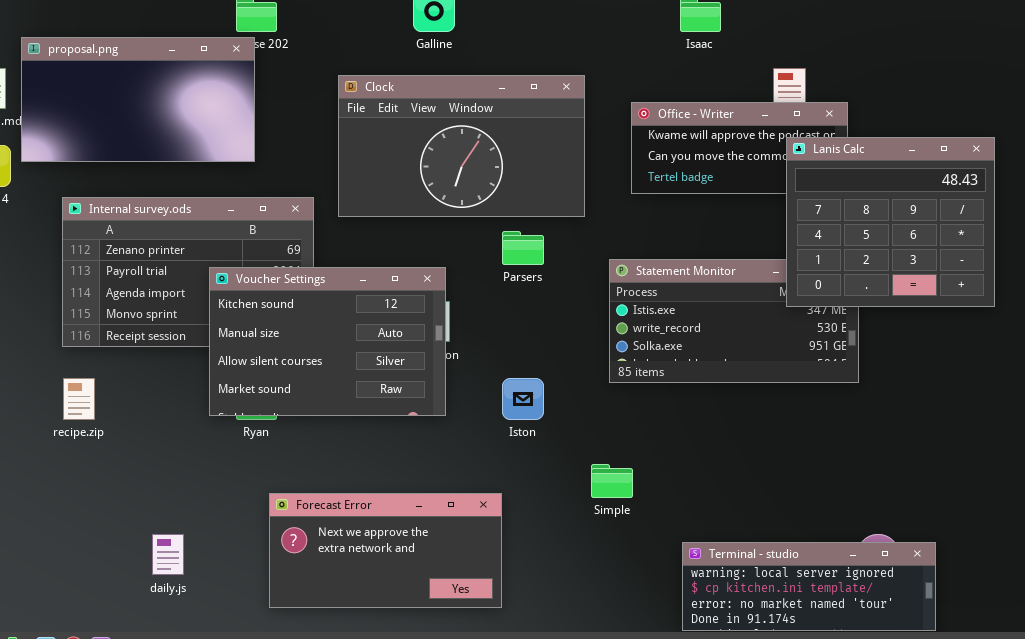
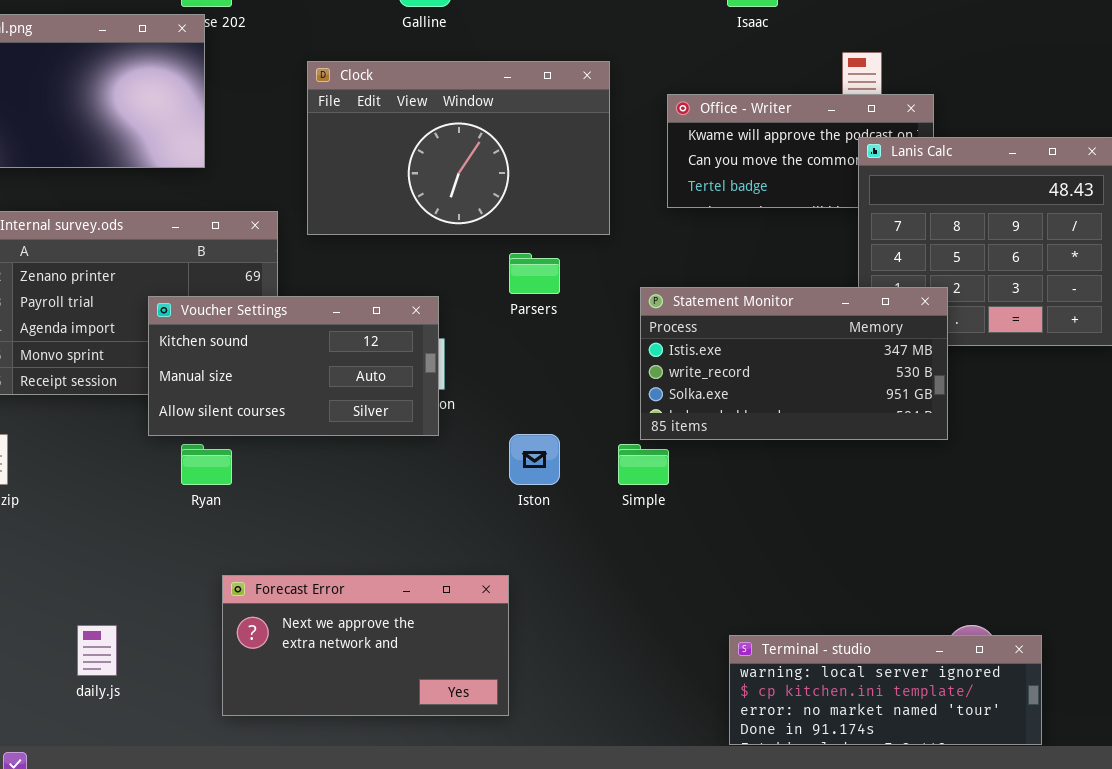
Statement Monitor: [609,259,859,383] -> [640,287,948,440], raised
Voucher Settings: [209,267,446,416] -> [148,296,439,436], resized
Simple: [591,464,633,498] -> [618,444,669,485], moved

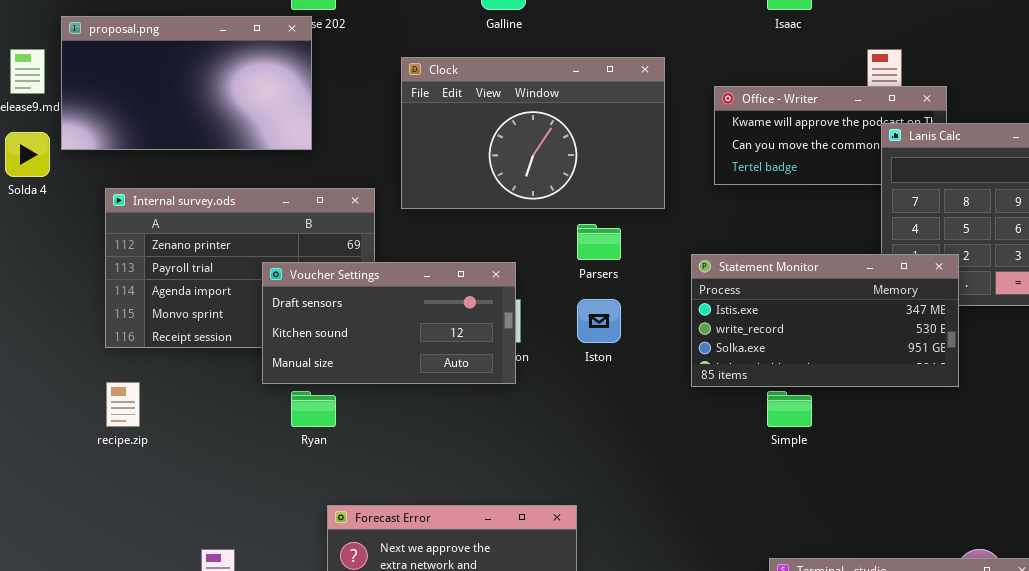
Voucher Settings: [148,296,439,436] -> [262,262,516,384], scrolled up 1 row
Iston: [509,434,560,485] -> [577,299,621,343], moved
Simple: [618,444,669,485] -> [767,391,812,427], moved

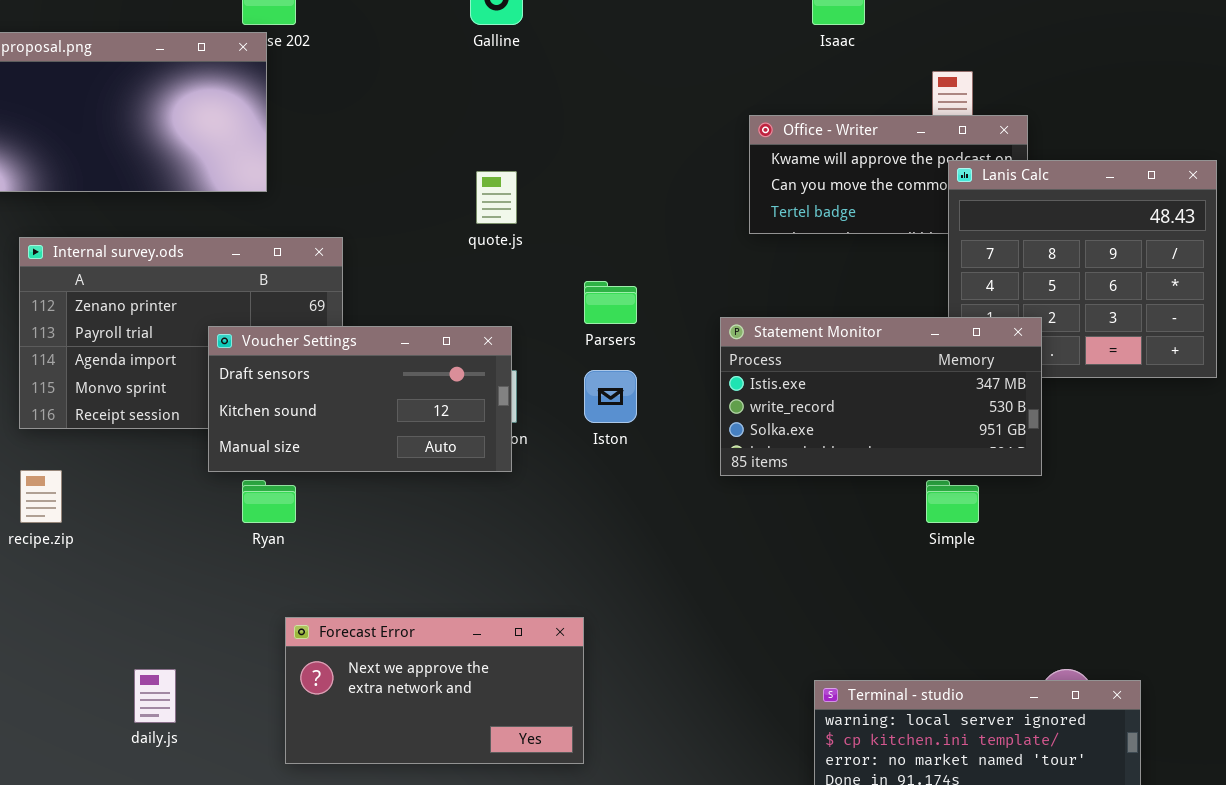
Clock: [401,57,665,209] -> none, closed
Simple: [767,391,812,427] -> [926,480,979,523], moved

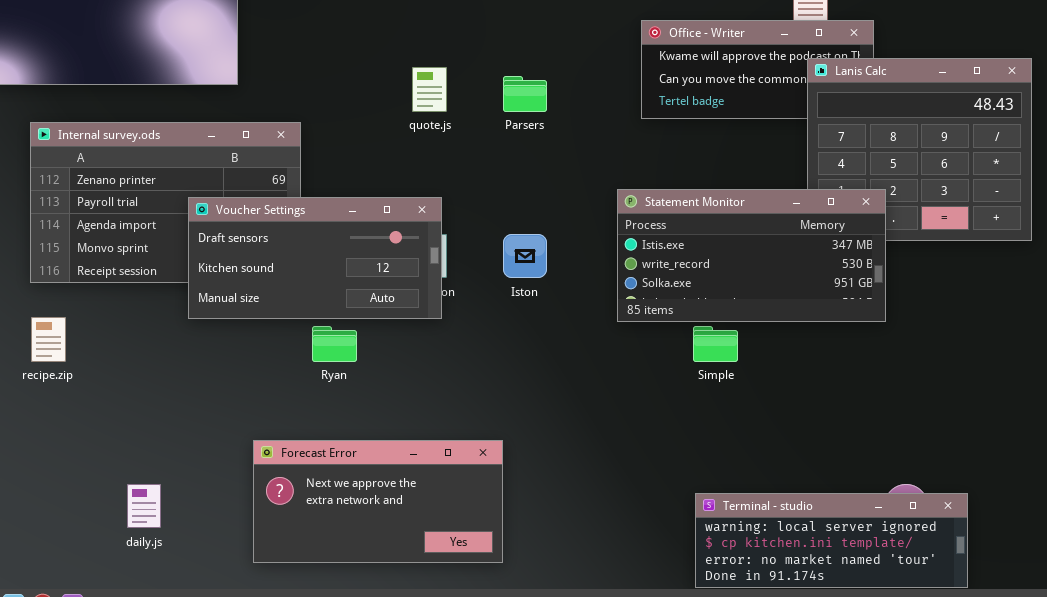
Parsers: [584,281,637,324] -> [503,76,547,112], moved
Ryan: [242,480,296,523] -> [312,326,357,362], moved
Simple: [926,480,979,523] -> [693,326,738,362], moved

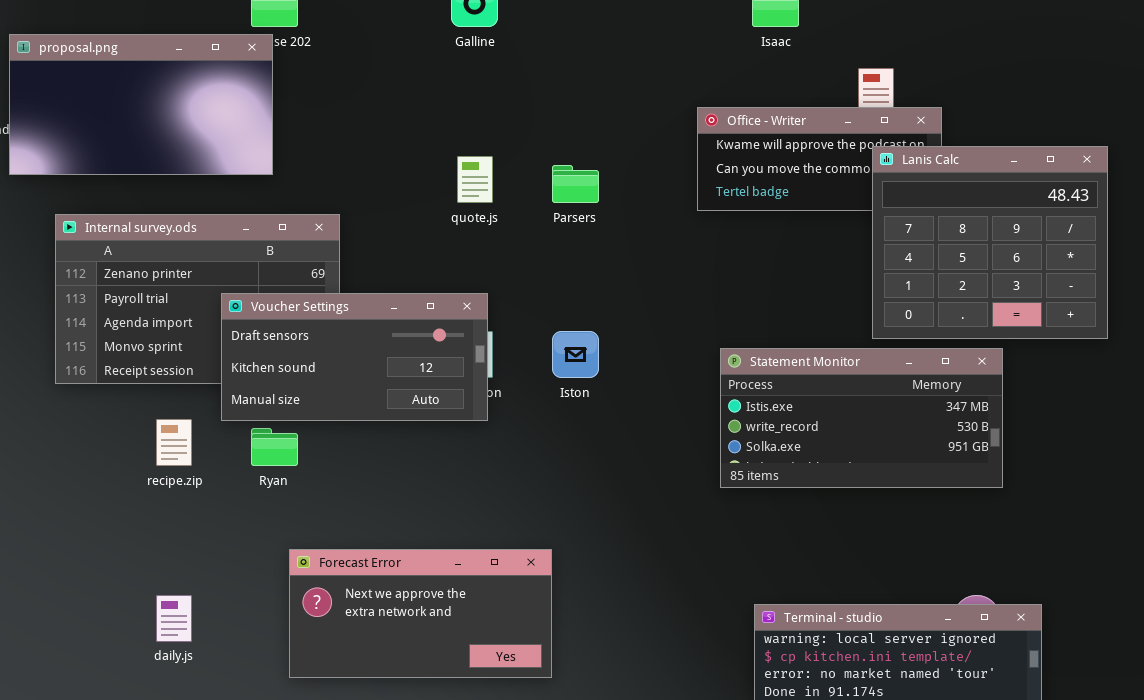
Statement Monitor: [617,189,886,322] -> [720,348,1003,488], moved
recipe.zip: [31,317,66,362] -> [156,419,192,466], moved
Ryan: [312,326,357,362] -> [251,428,298,466], moved

